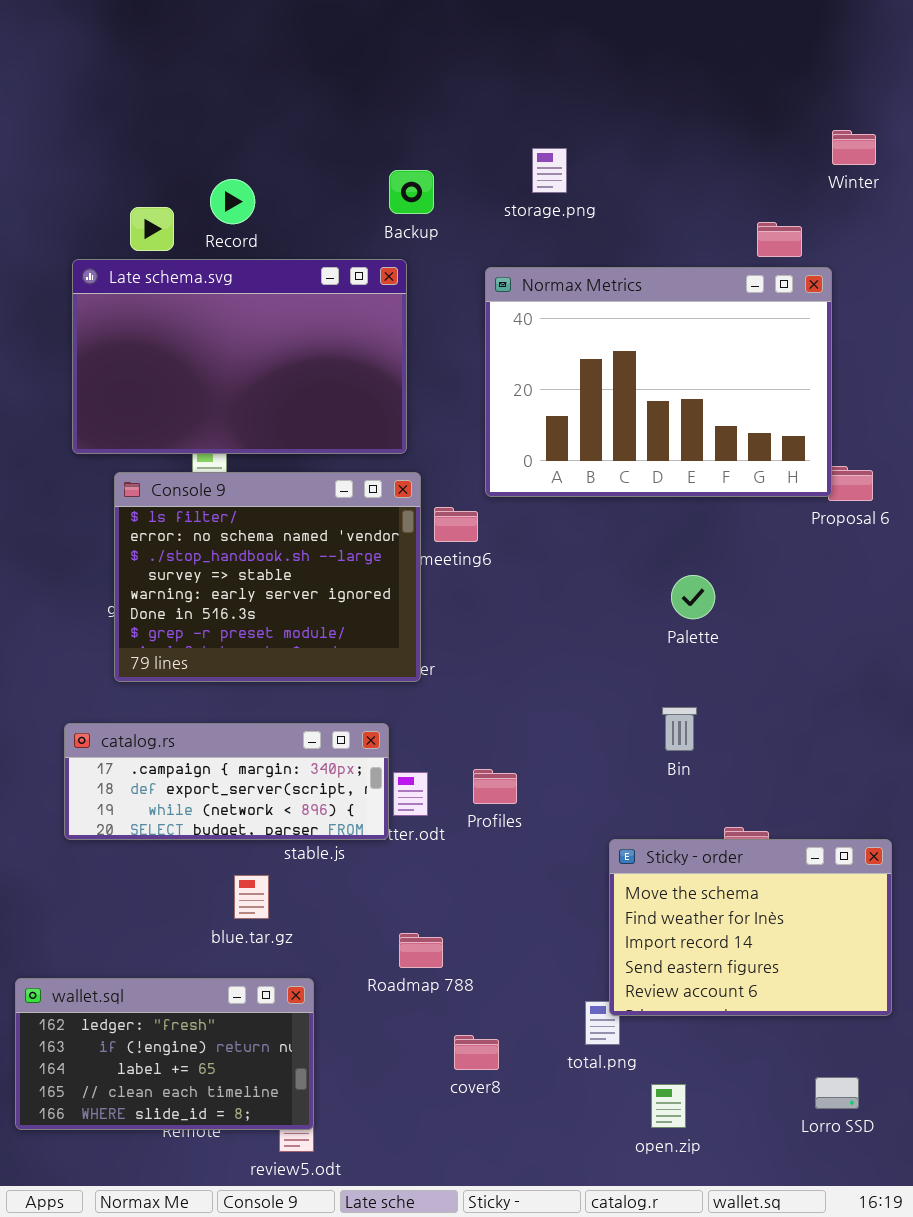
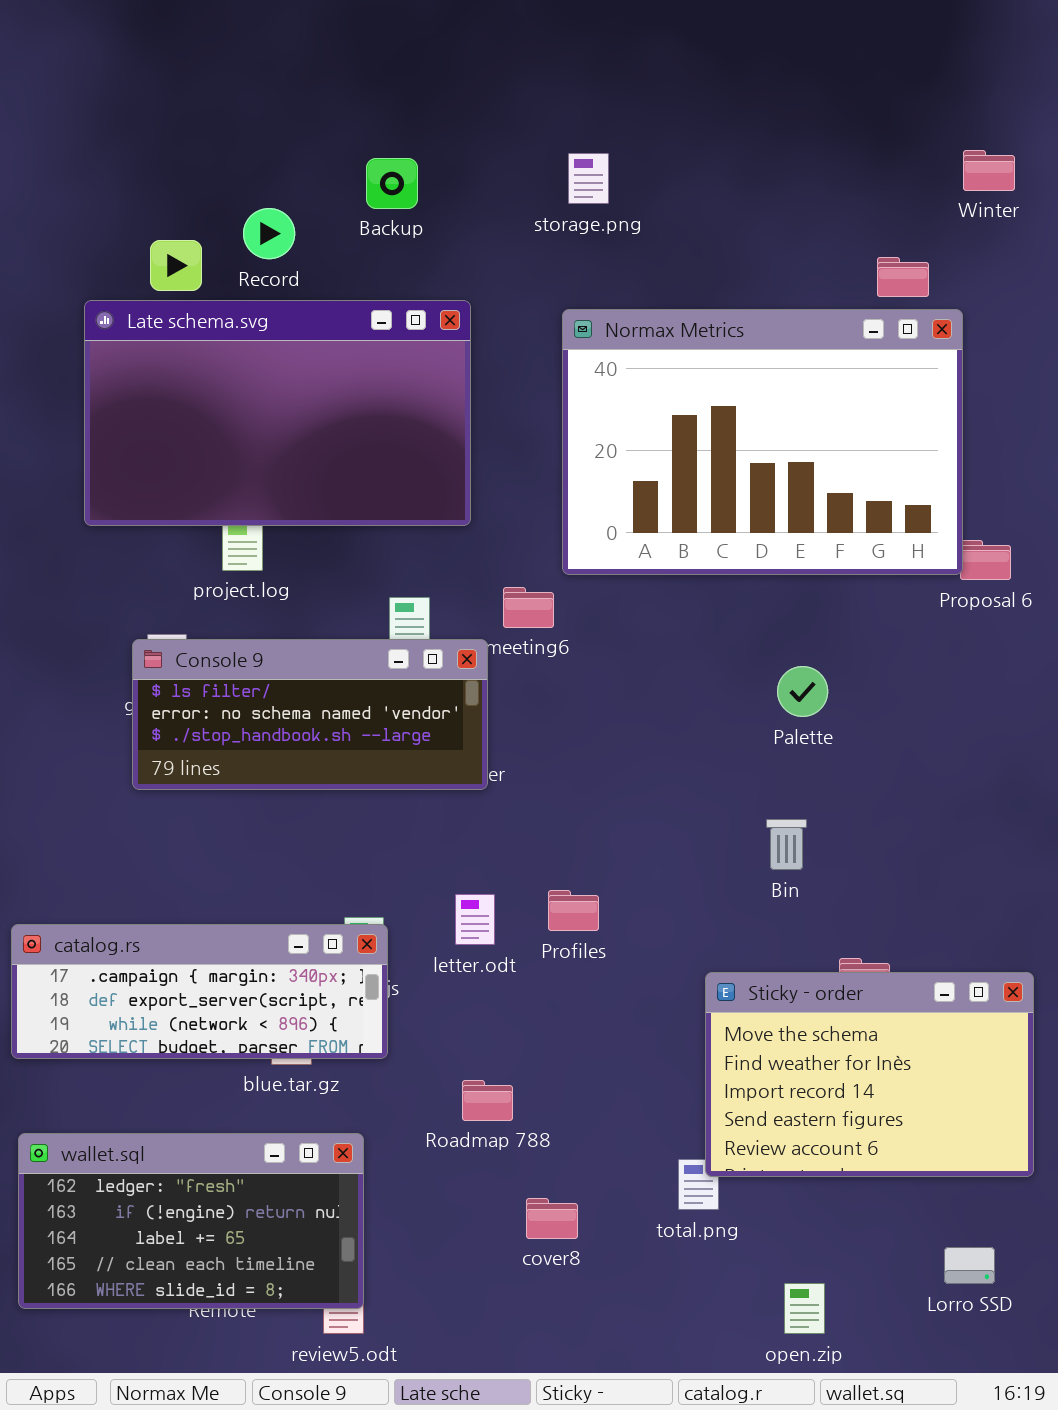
storage.png: [532,148,567,193] -> [568,153,609,204], moved
Backup: [389,170,434,214] -> [366,158,418,209], moved
Console 9: [114,472,421,682] -> [132,639,488,790], resized
catalog.rs: [64,723,389,840] -> [11,924,388,1059], moved
open.zip: [651,1084,686,1128] -> [784,1283,825,1334], moved

